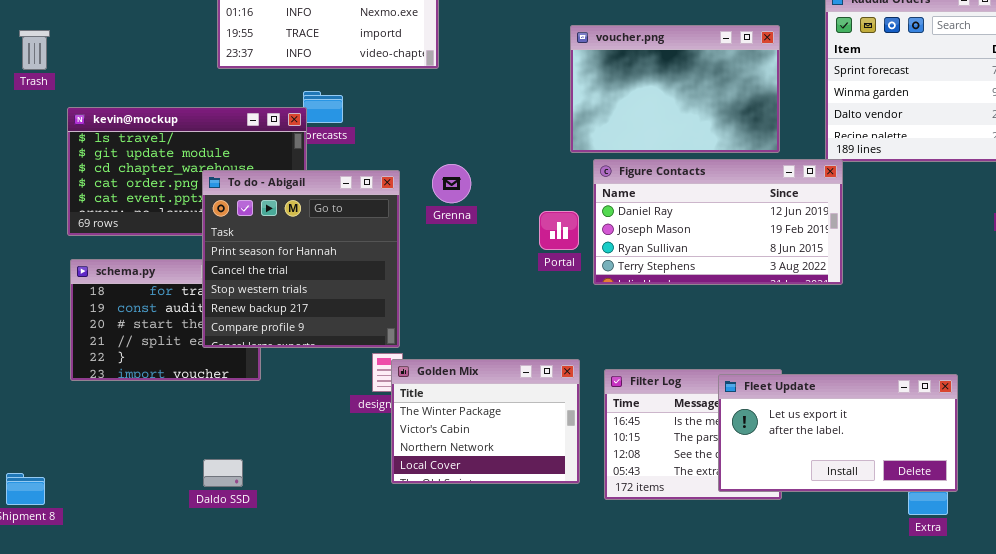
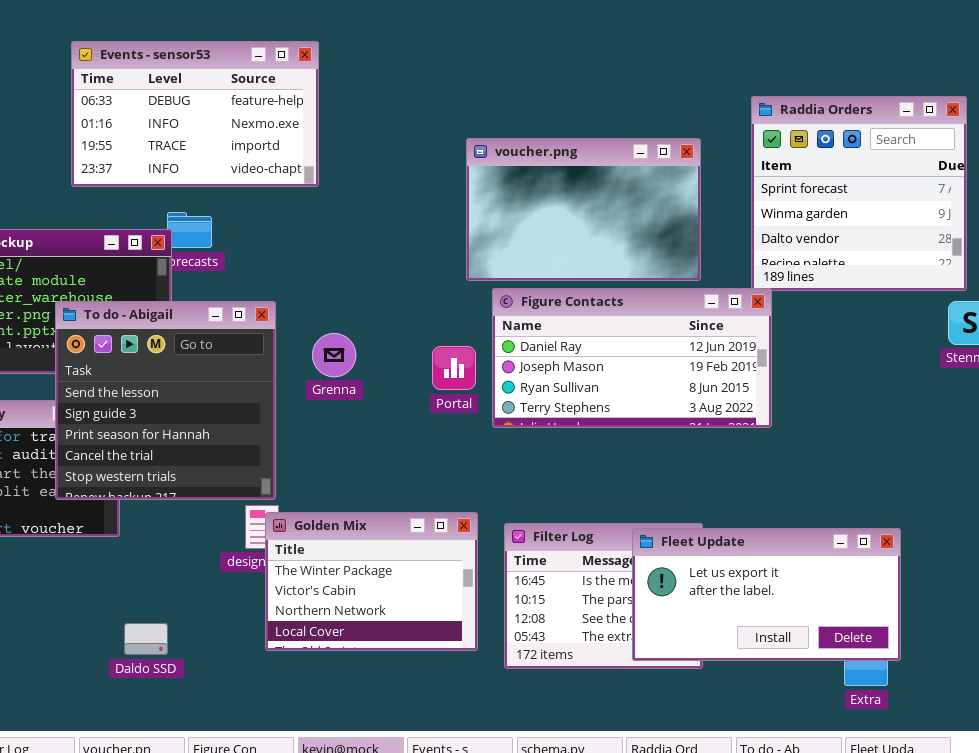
Grenna: [432,164,471,203] -> [312,333,356,377], moved
To do - Abigail: [202,170,400,348] -> [55,301,276,500], scrolled up 2 rows
Daldo SSD: [203,459,243,487] -> [124,623,168,655], moved

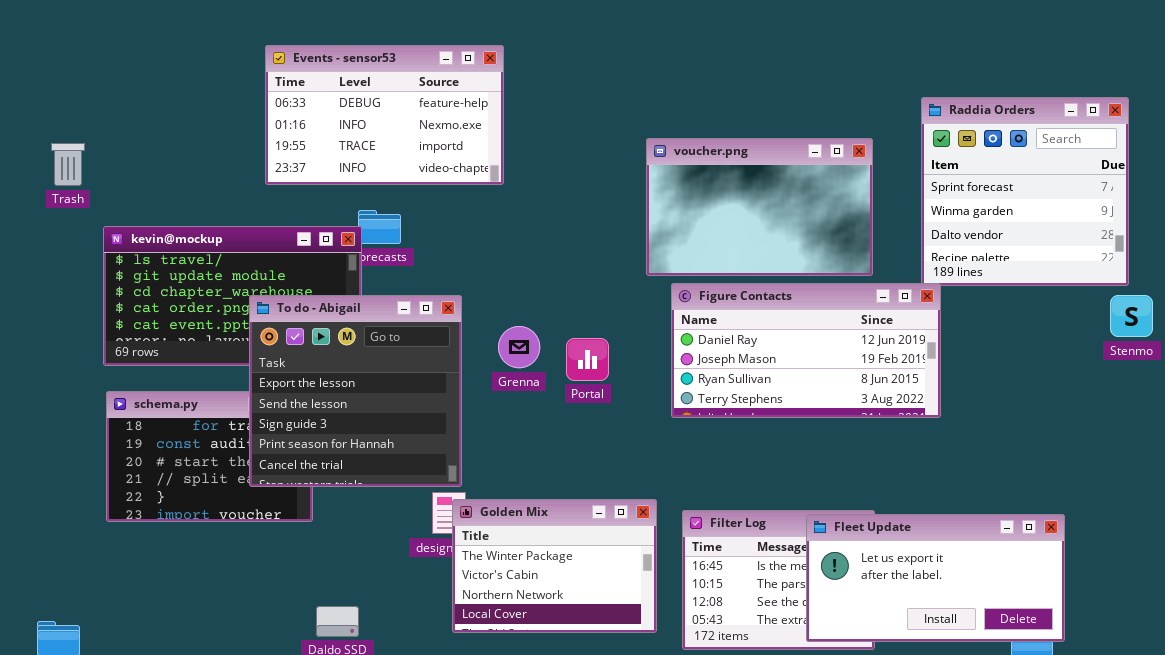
To do - Abigail: [55,301,276,500] -> [249,295,462,487], scrolled up 1 row
Portal: [432,346,476,390] -> [566,338,609,381], moved

